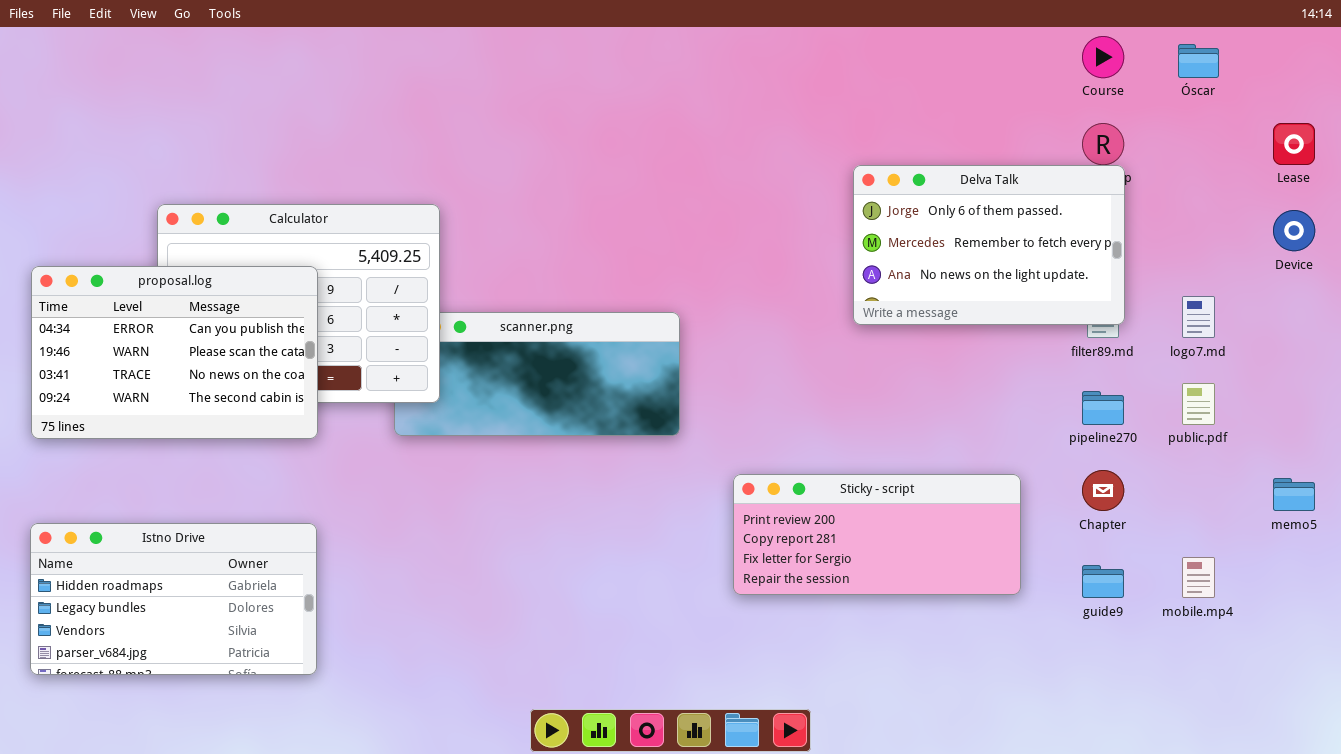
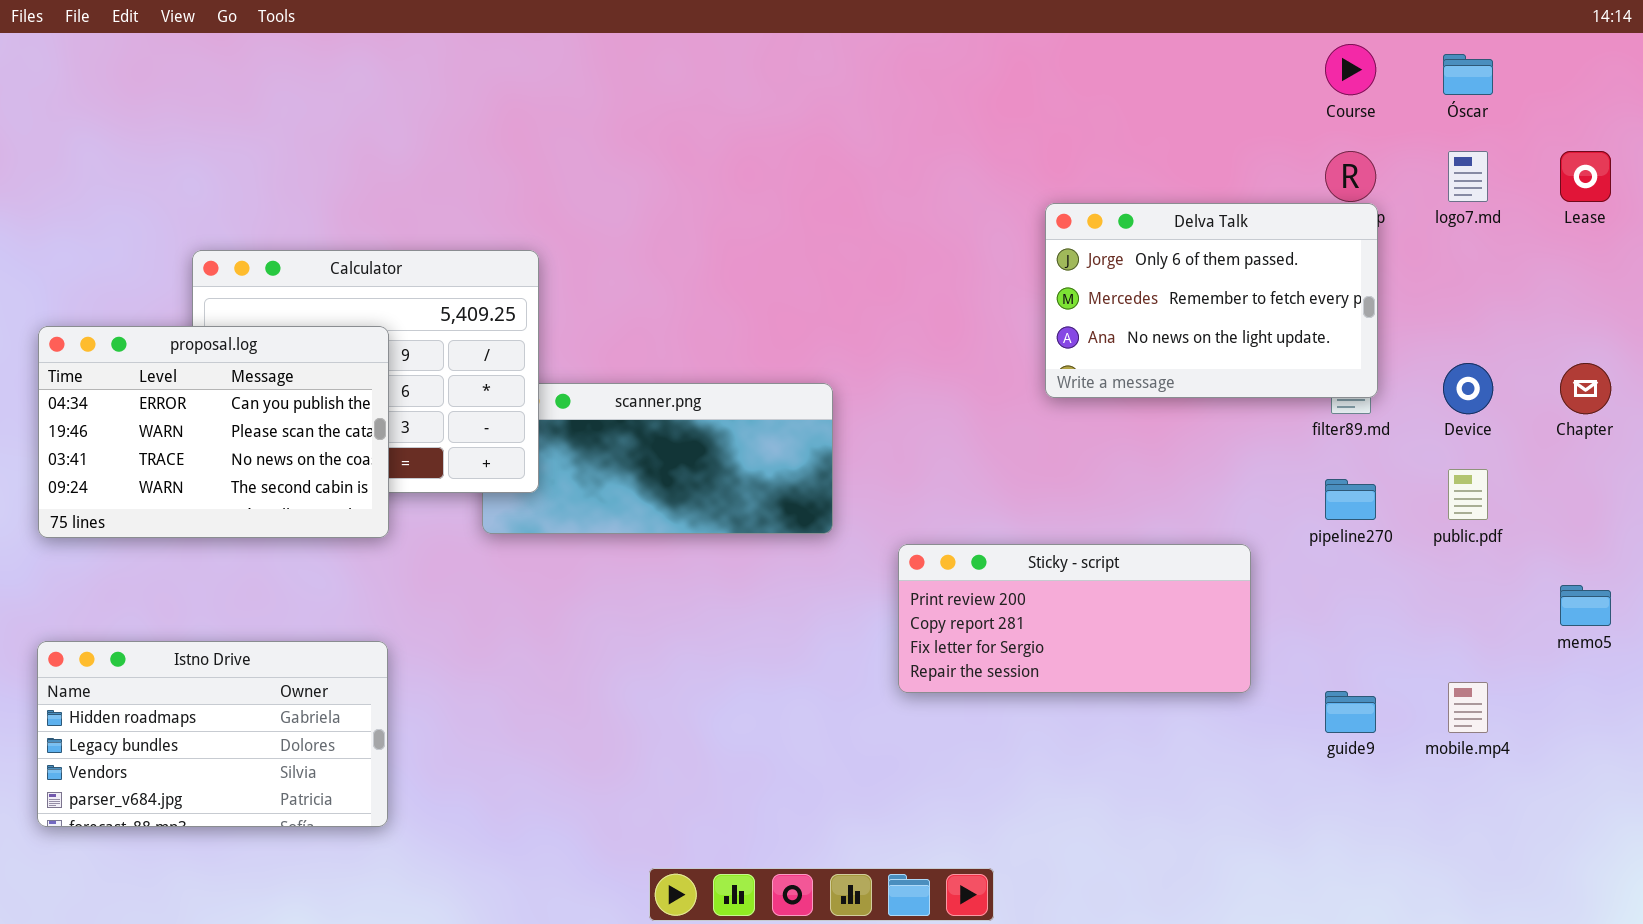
Device: [1273,210,1315,251] -> [1443,363,1493,414], moved
logo7.md: [1182,296,1215,338] -> [1448,151,1488,202], moved
Chapter: [1082,470,1124,511] -> [1560,363,1611,414], moved
Sticky - script: [733,474,1021,595] -> [898,544,1251,693], moved

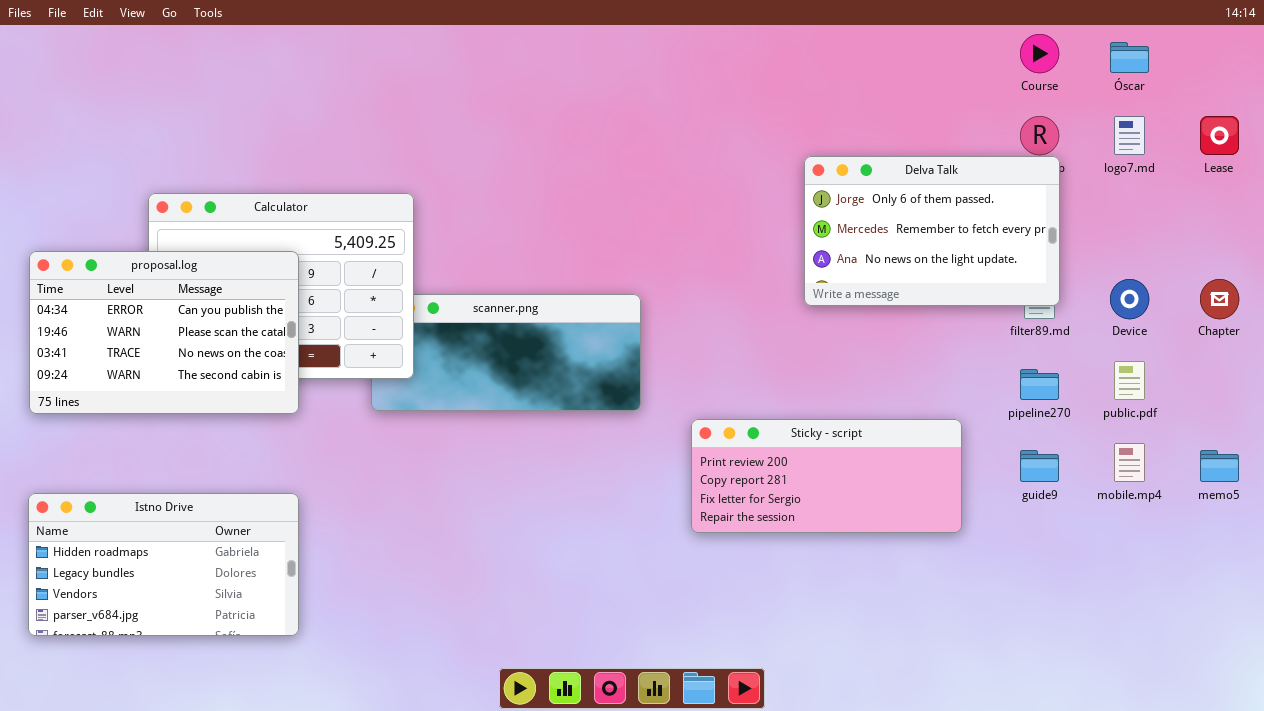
mobile.mp4: [1448,682,1488,733] -> [1114,443,1145,482], moved
guide9: [1325,691,1376,733] -> [1020,450,1059,482], moved

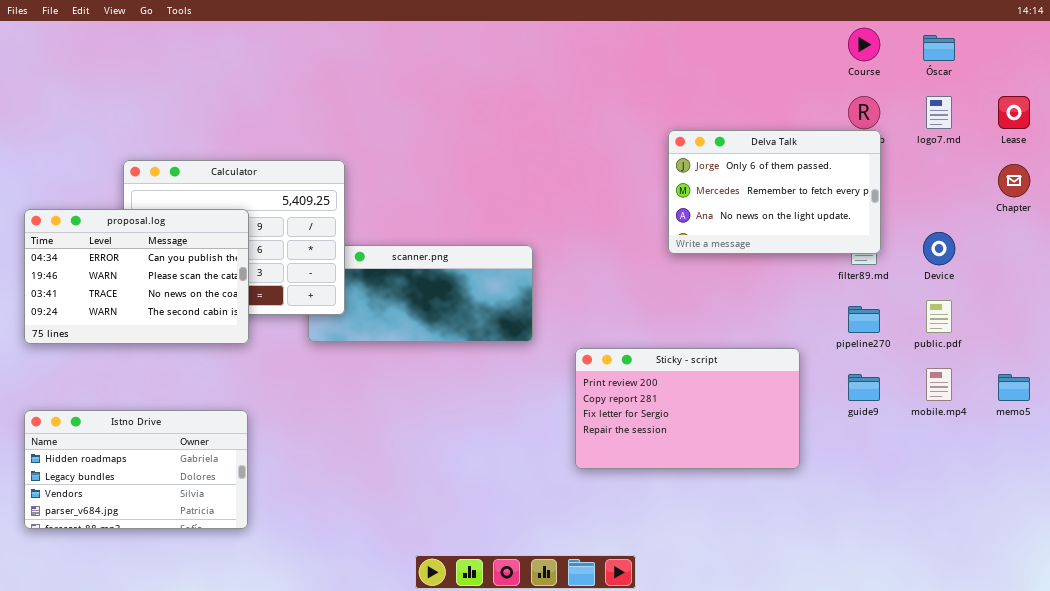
Chapter: [1200,279,1239,319] -> [998,164,1030,197], moved
Sticky - script: [691,419,962,533] -> [575,348,800,469], resized

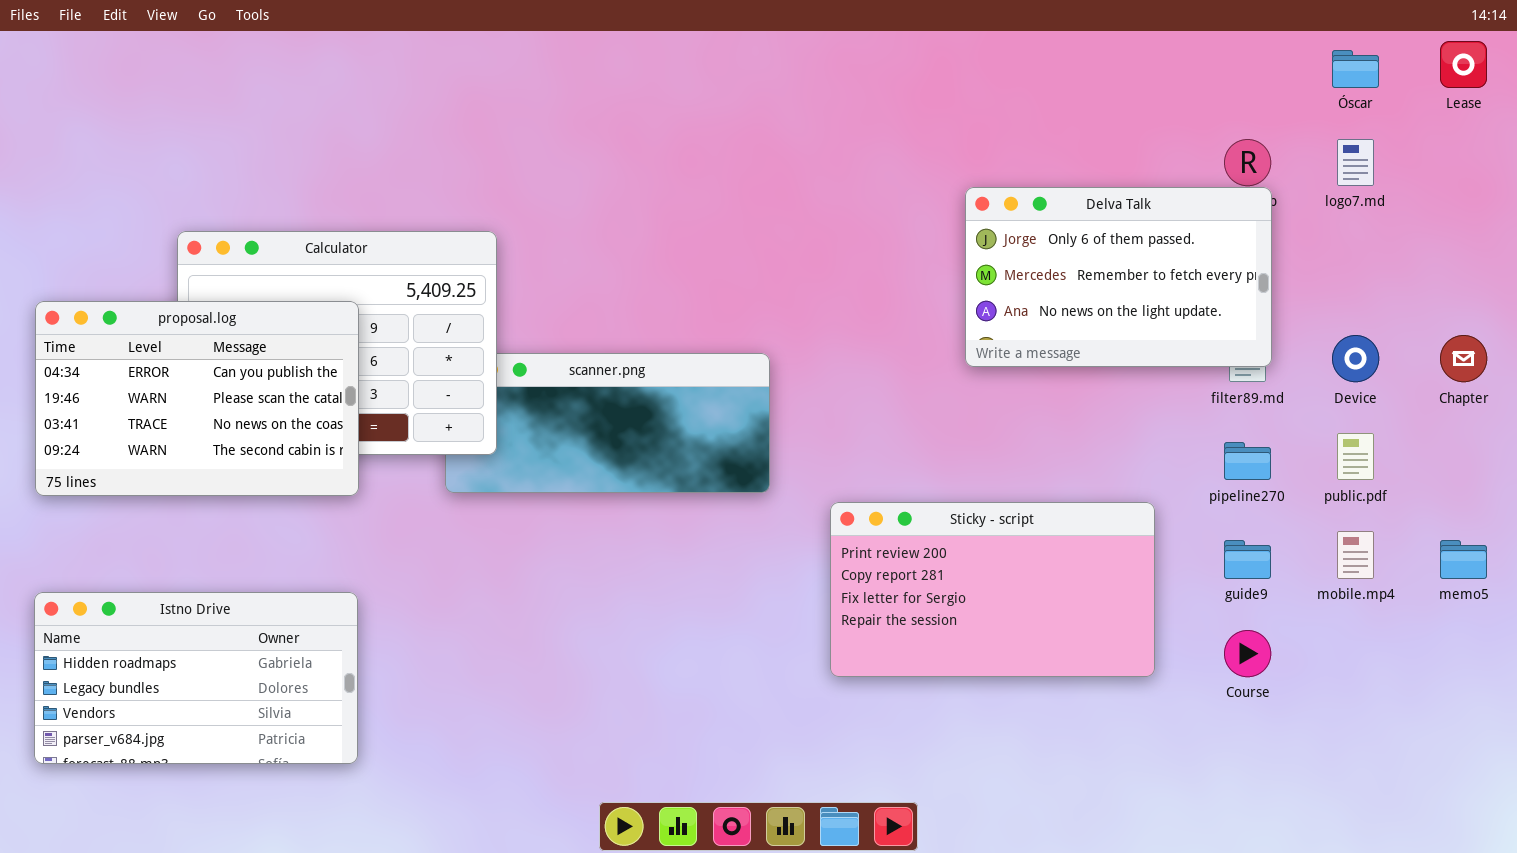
Course: [848,28,880,61] -> [1224,630,1271,677], moved
Lease: [998,96,1030,129] -> [1440,41,1487,88], moved
Chapter: [998,164,1030,197] -> [1440,335,1487,382], moved

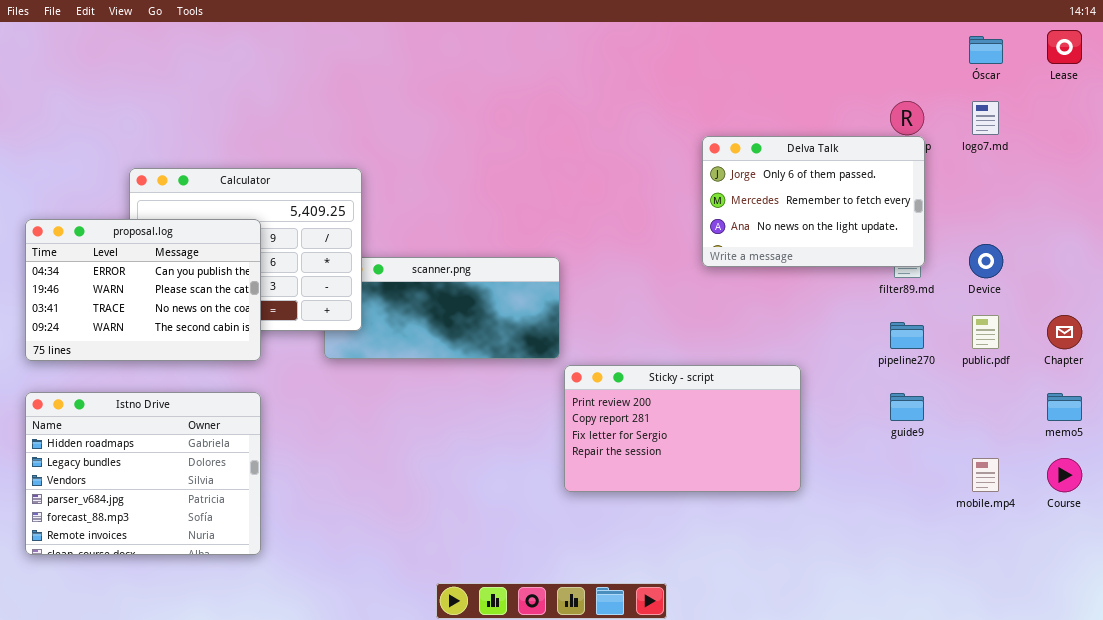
Chapter: [1440,335,1487,382] -> [1047,315,1082,349], moved
Sticky - script: [830,502,1155,677] -> [564,365,801,492], moved
mobile.mp4: [1337,531,1374,579] -> [972,458,999,492], moved
Istno Drive: [34,592,358,764] -> [25,392,261,555], resized
Course: [1224,630,1271,677] -> [1047,458,1082,492], moved

